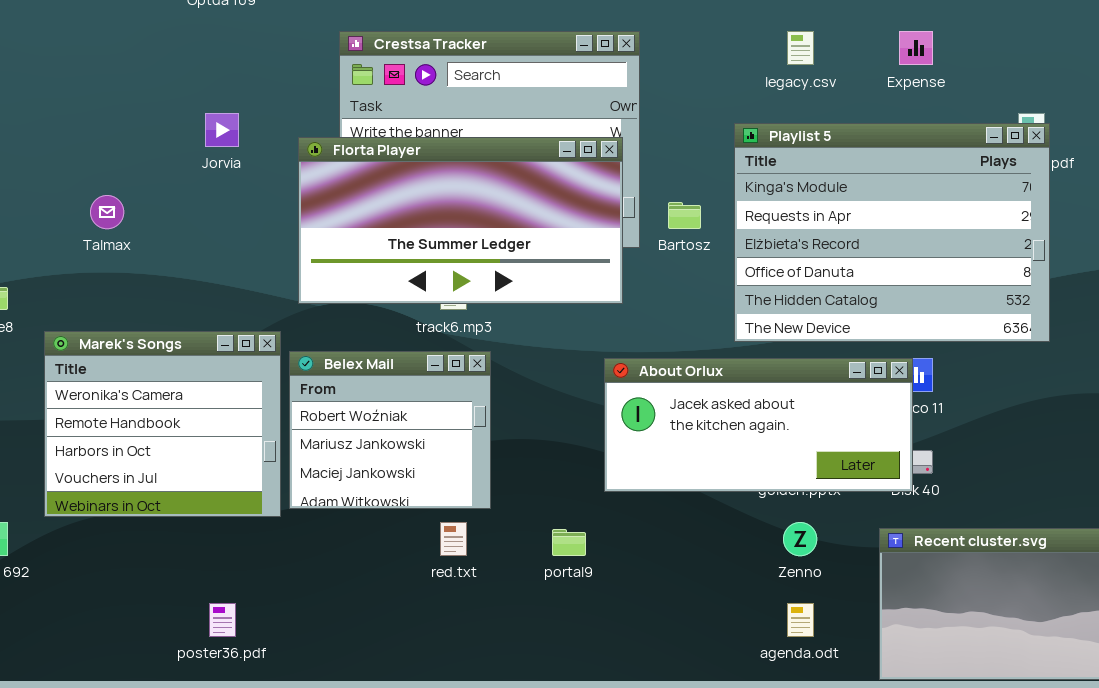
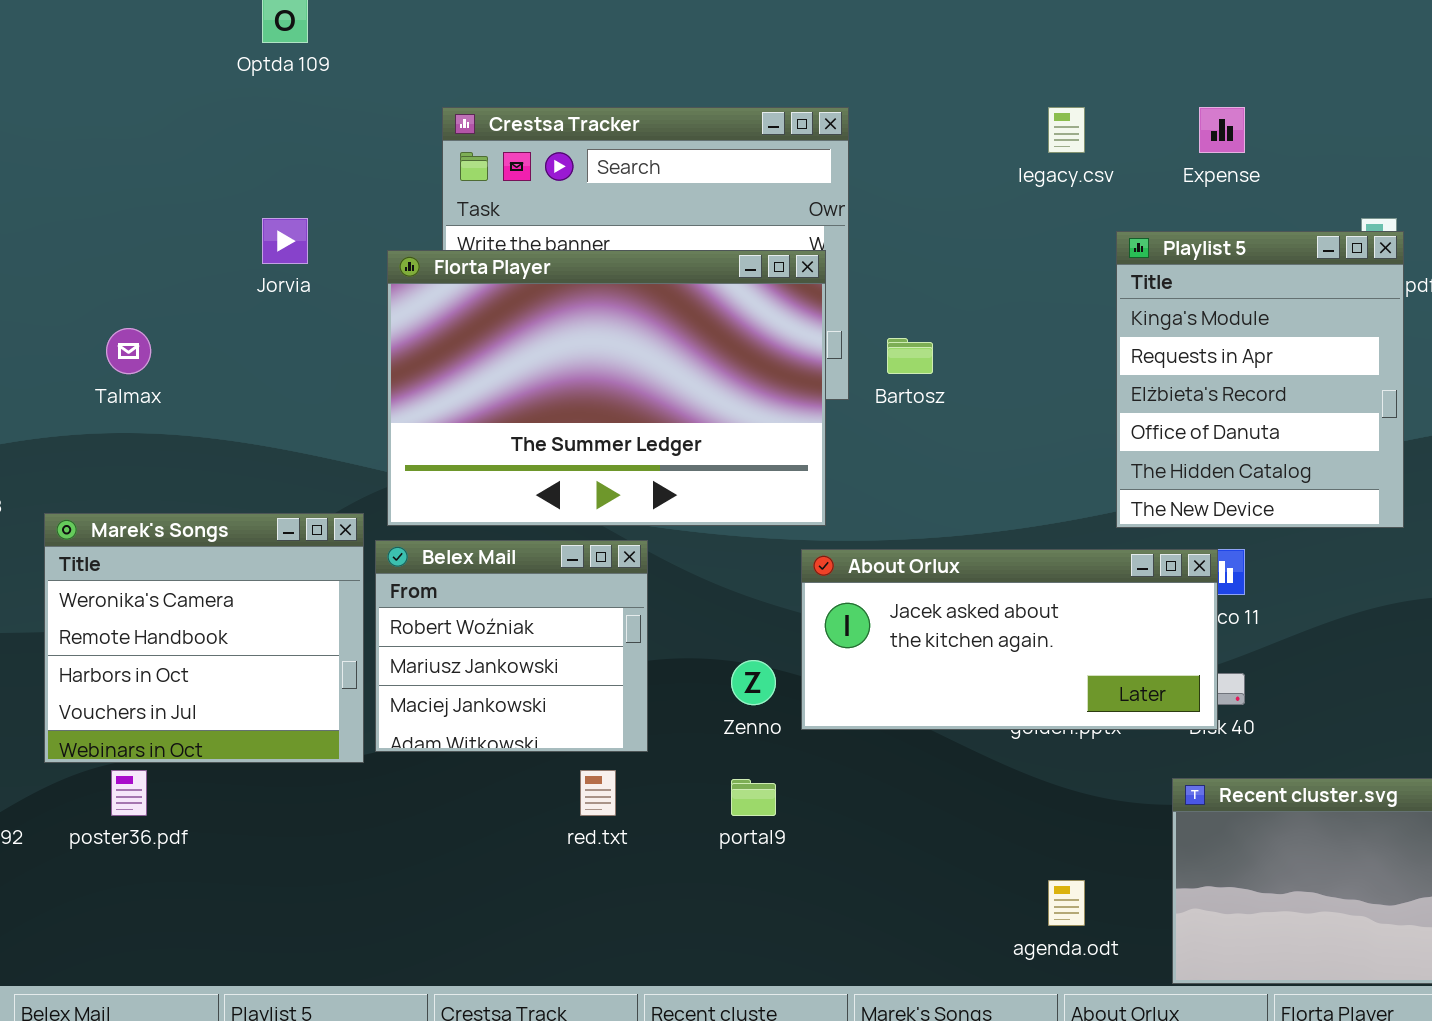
Playlist 5: [734,123,1050,342] -> [1116,231,1404,528], resized
Florta Player: [298,137,623,304] -> [387,250,826,526], resized
Zenno: [783,522,817,556] -> [731,660,776,705], moved
poster36.pdf: [209,603,236,637] -> [111,770,147,816], moved

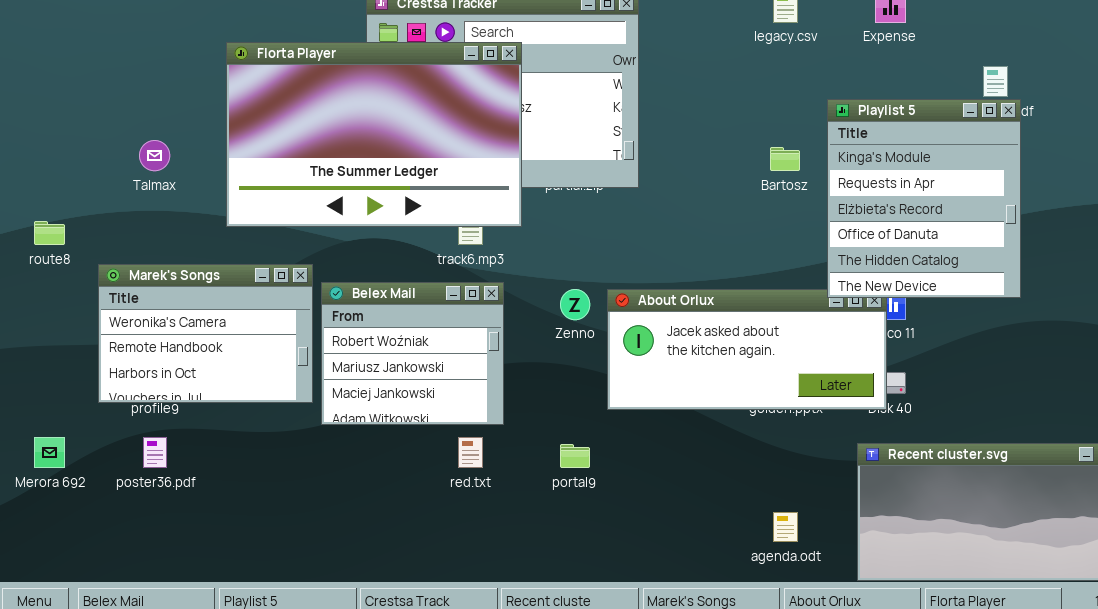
Playlist 5: [1116,231,1404,528] -> [827,99,1021,298], moved
Florta Player: [387,250,826,526] -> [226,42,522,227], moved
Bartosz: [887,338,933,374] -> [770,147,800,171], moved
Marek's Songs: [44,513,364,763] -> [98,264,313,403], resized
Zenno: [731,660,776,705] -> [560,289,590,320], moved

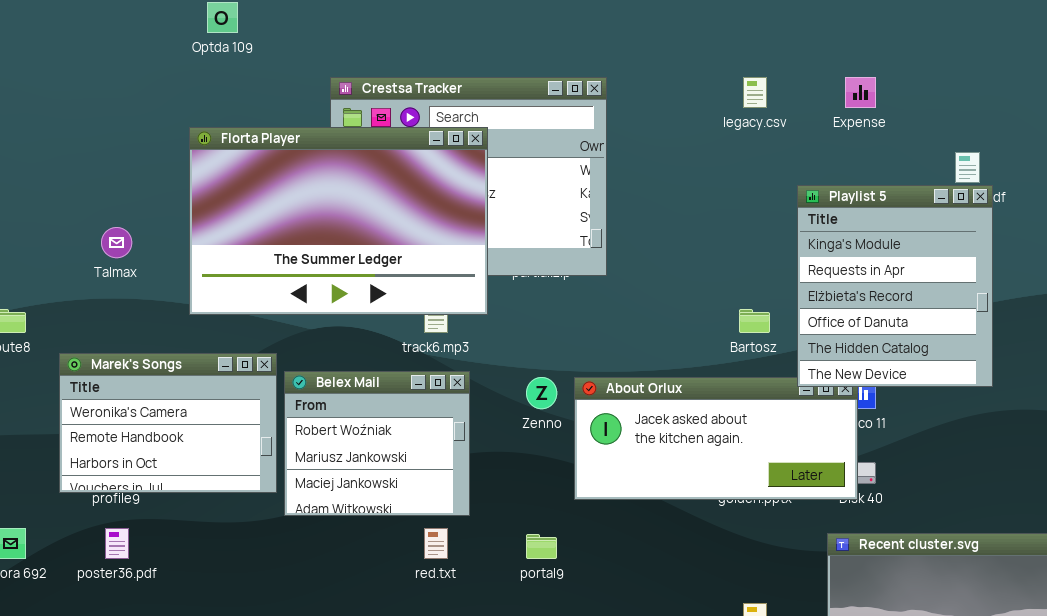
Bartosz: [770,147,800,171] -> [739,309,770,333], moved

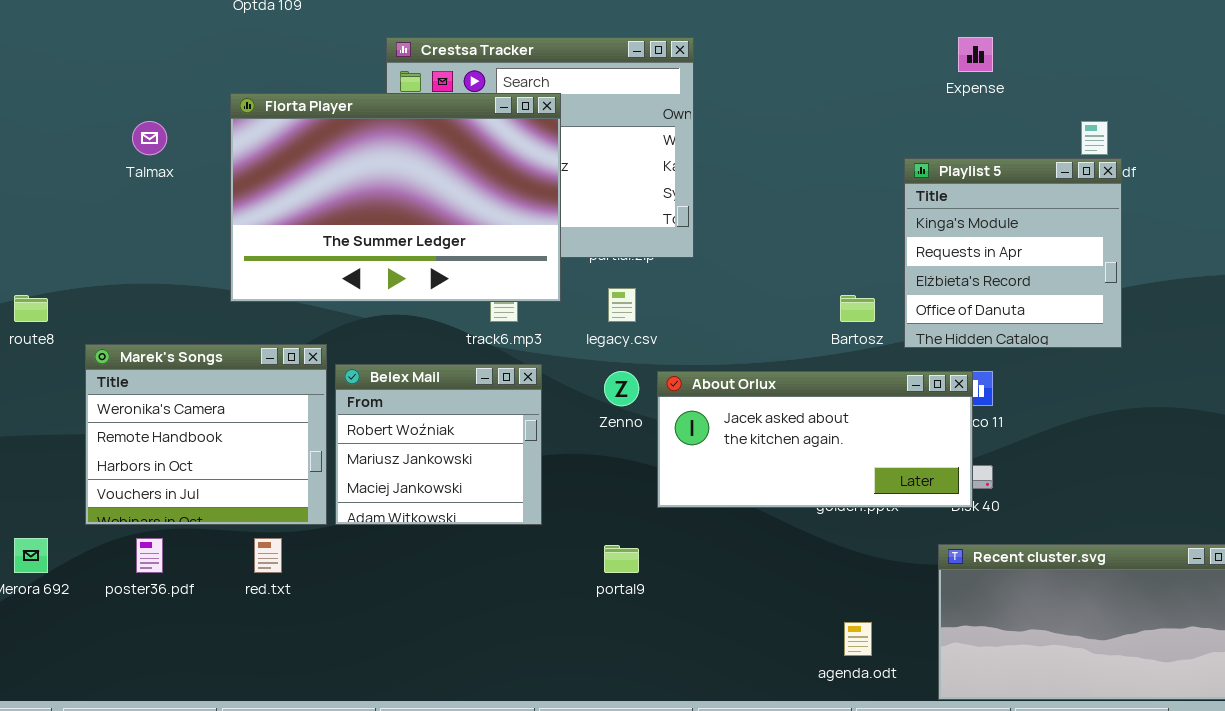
legacy.csv: [743,77,767,108] -> [608,288,636,322], moved
Playlist 5: [797,185,993,387] -> [904,158,1122,348], resized
Talmax: [101,227,132,258] -> [132,121,167,155], moved
Marek's Songs: [59,353,277,493] -> [85,344,327,525], resized
red.txt: [424,528,448,559] -> [254,538,282,573], moved

